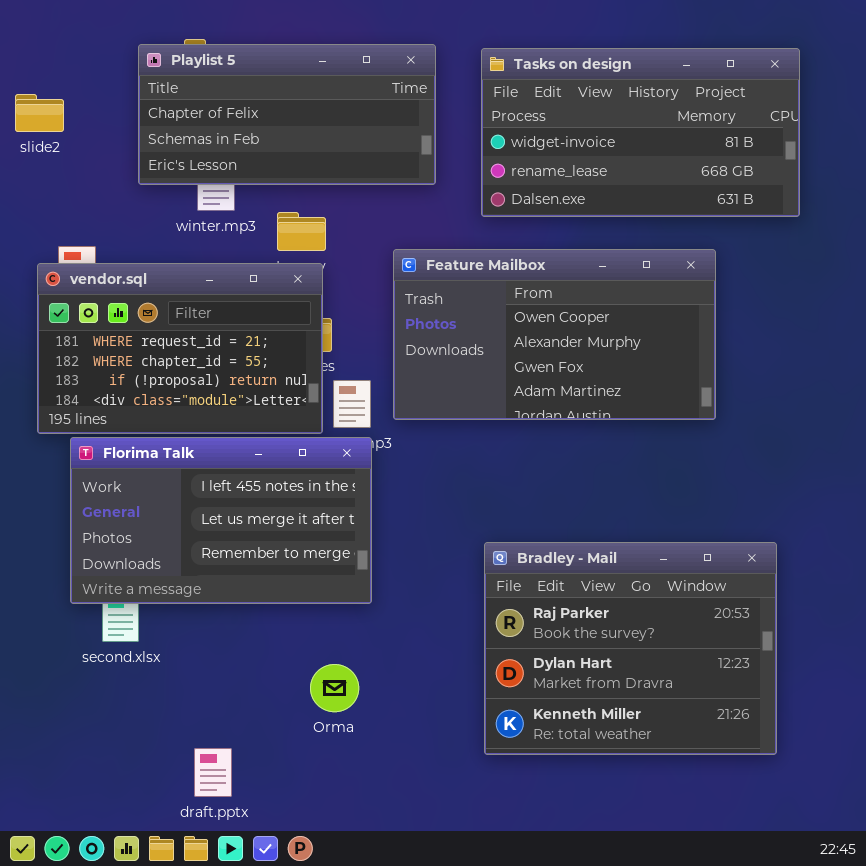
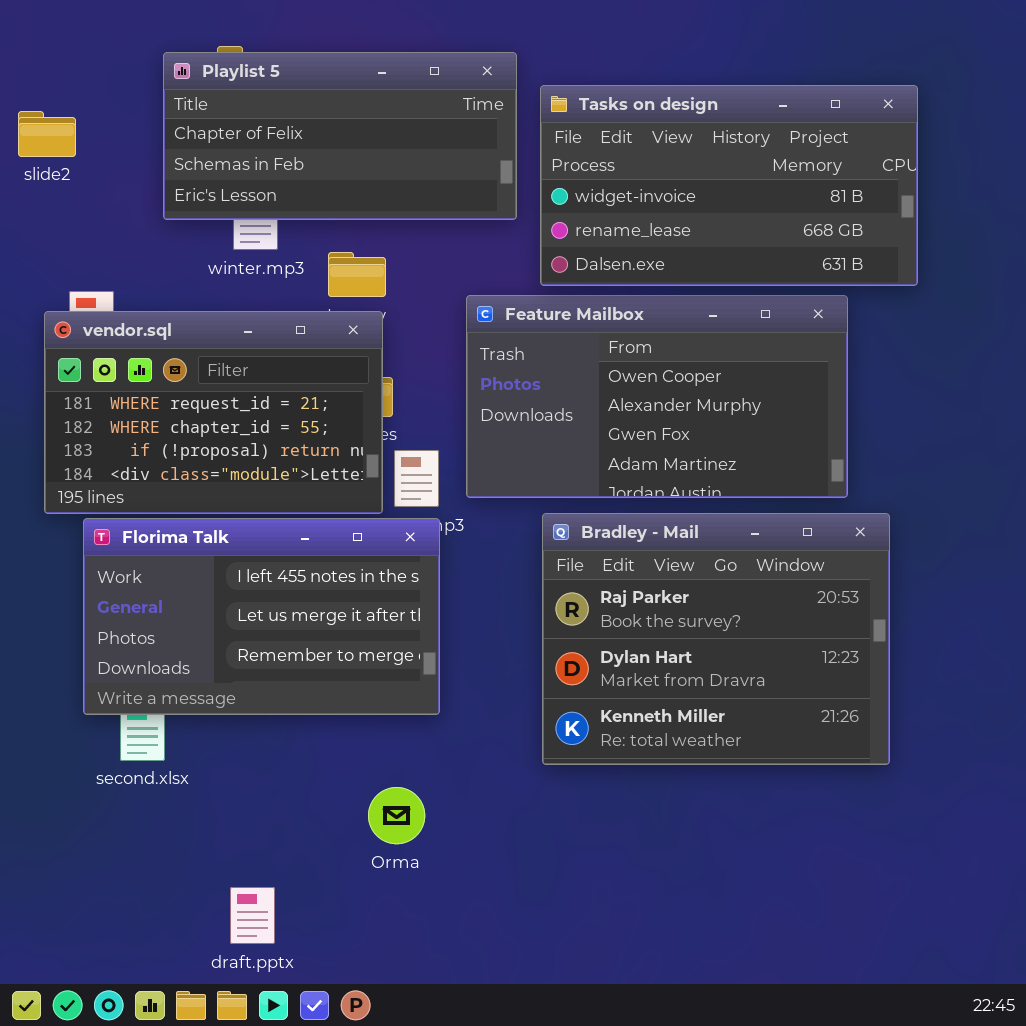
Tasks on design: [481,48,800,217] -> [540,85,918,286], moved
Bradley - Mail: [484,542,777,755] -> [542,513,890,765], moved

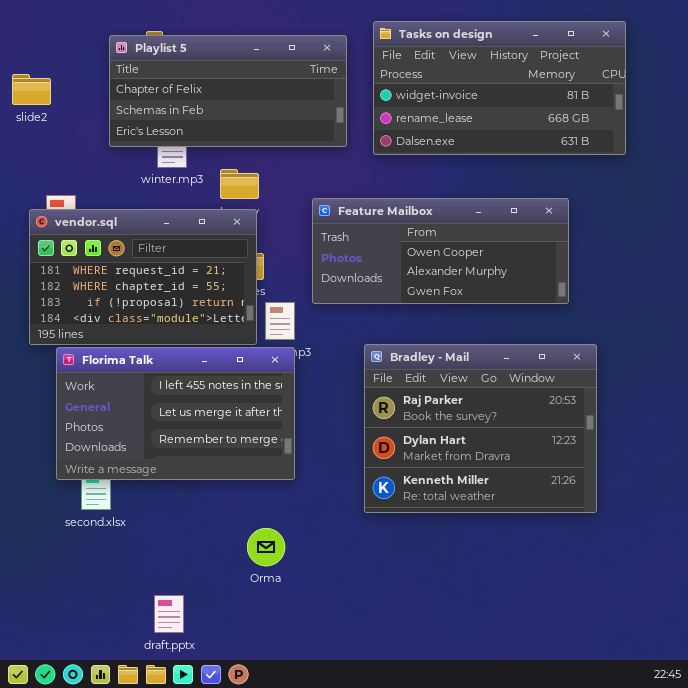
Tasks on design: [540,85,918,286] -> [373,21,626,155], moved
Feature Mailbox: [466,295,848,498] -> [312,198,569,304], resized

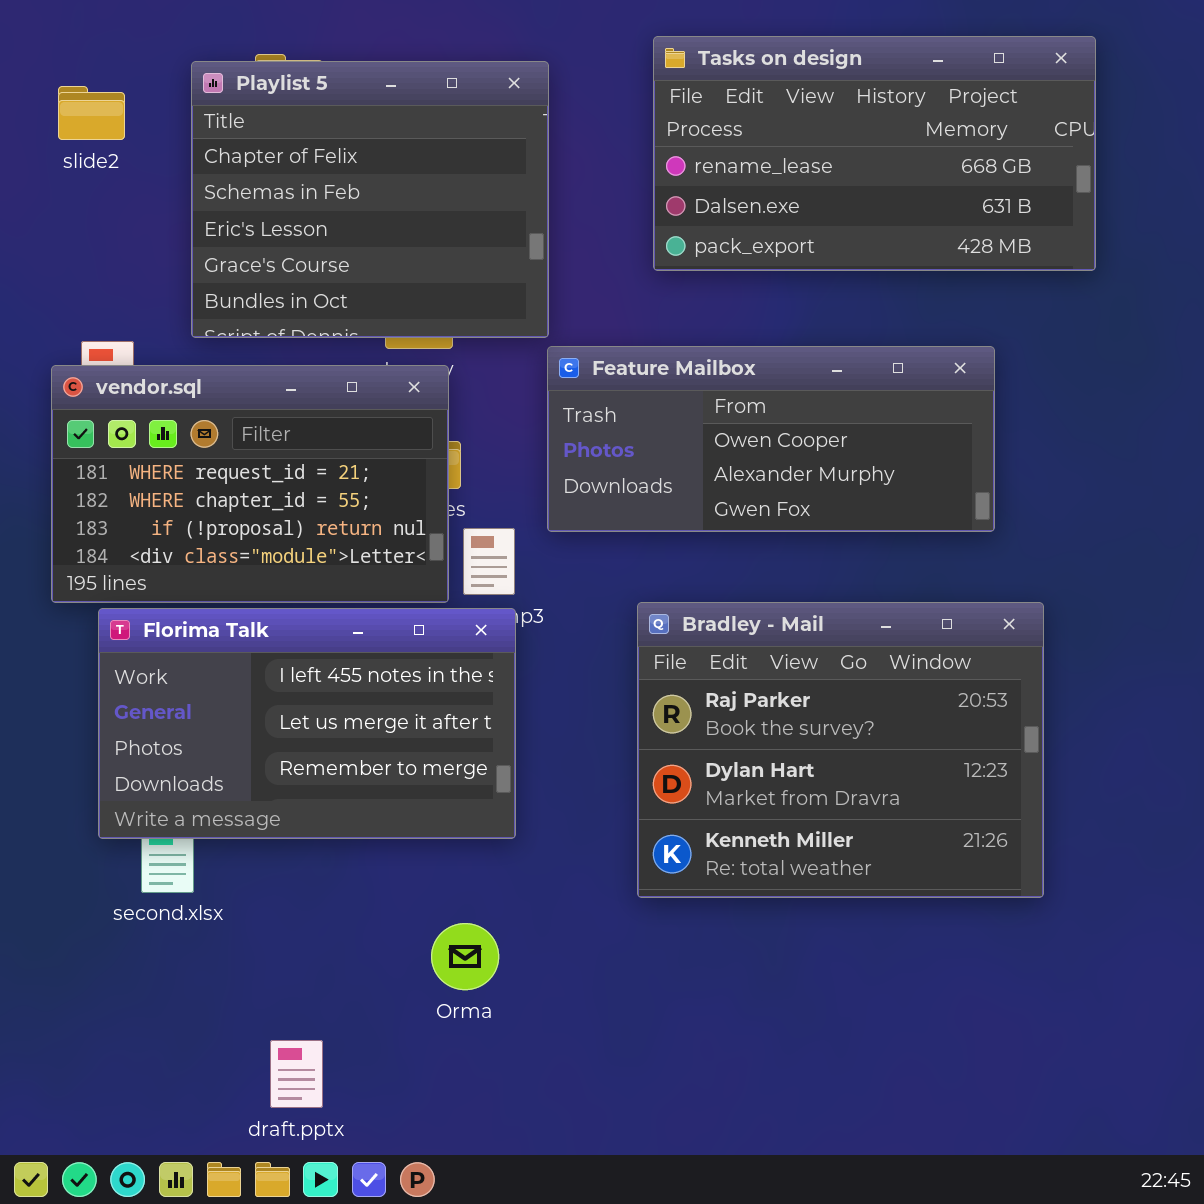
Tasks on design: [373,21,626,155] -> [653,36,1096,271], scrolled down 1 row
Playlist 5: [109,35,347,147] -> [191,61,549,338], resized
slide2: [12,74,51,105] -> [58,86,125,140], moved

